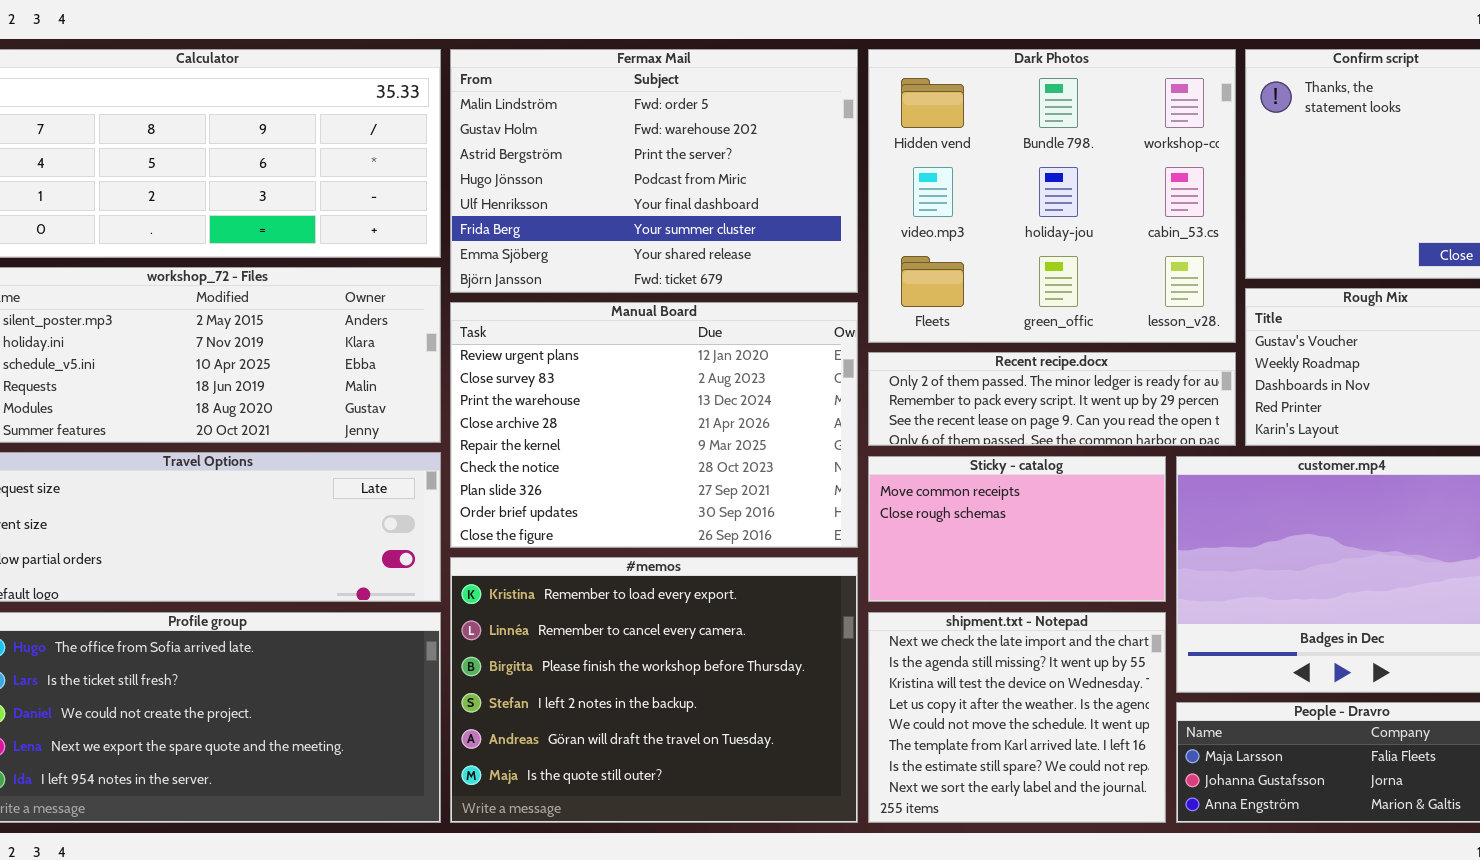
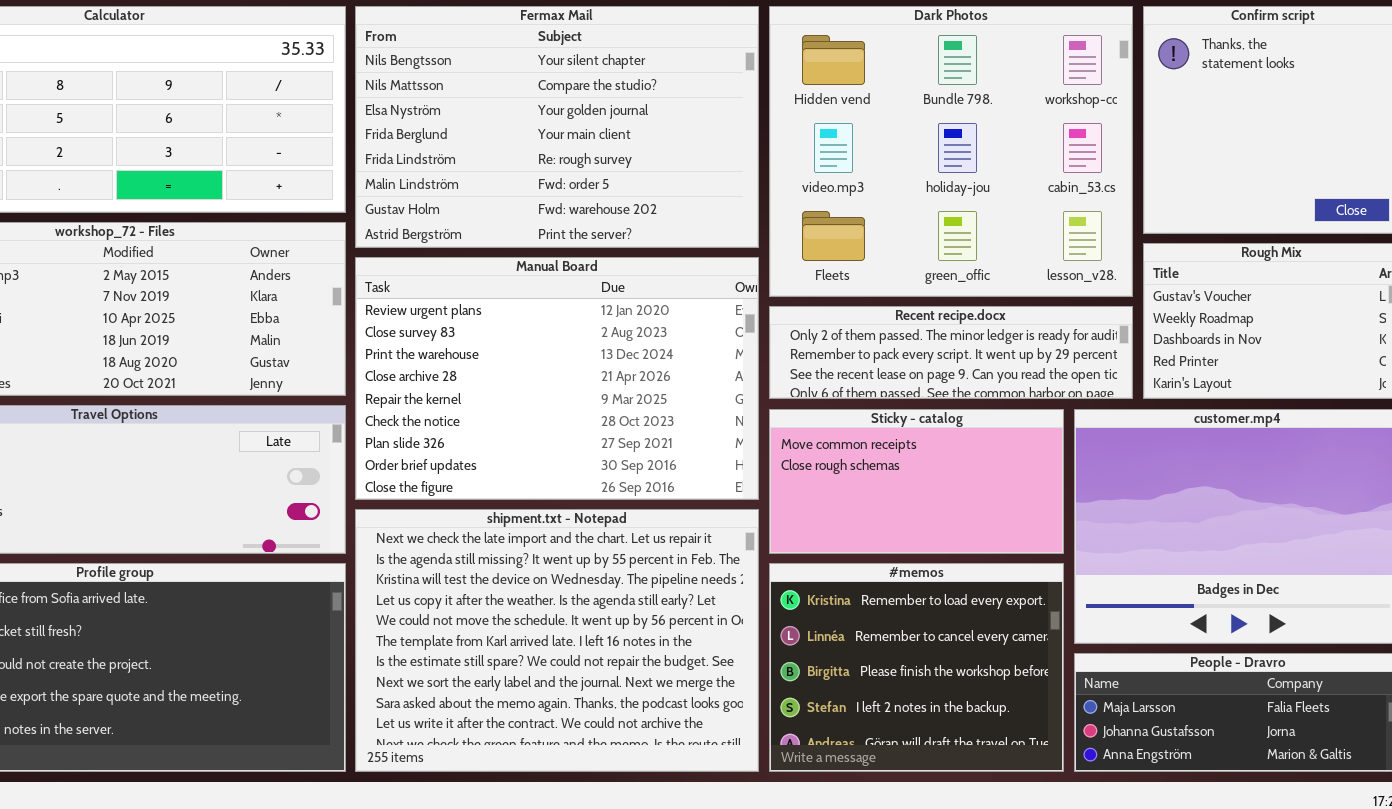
Fermax Mail: [450,49,858,293] -> [355,6,759,248], scrolled up 5 rows
#memos: [450,557,858,823] -> [769,563,1064,772], moved, resized
shipment.txt - Notepad: [868,612,1166,823] -> [355,509,759,772], moved, resized

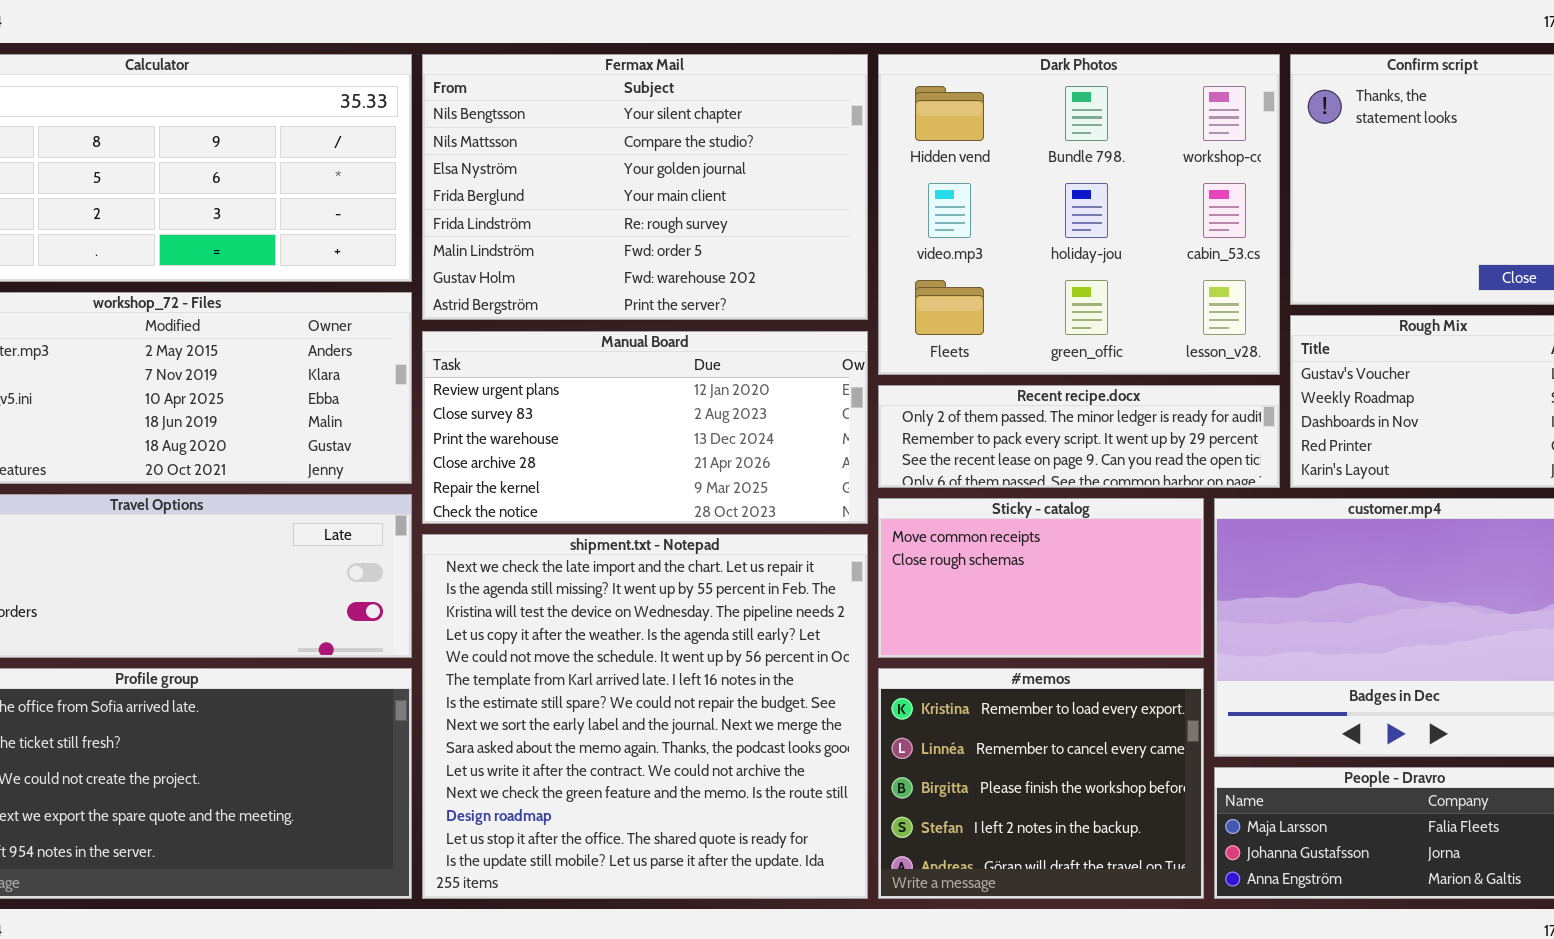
Manual Board: [355,257,759,500] -> [422,331,868,524], resized
shipment.txt - Notepad: [355,509,759,772] -> [422,534,868,899], resized

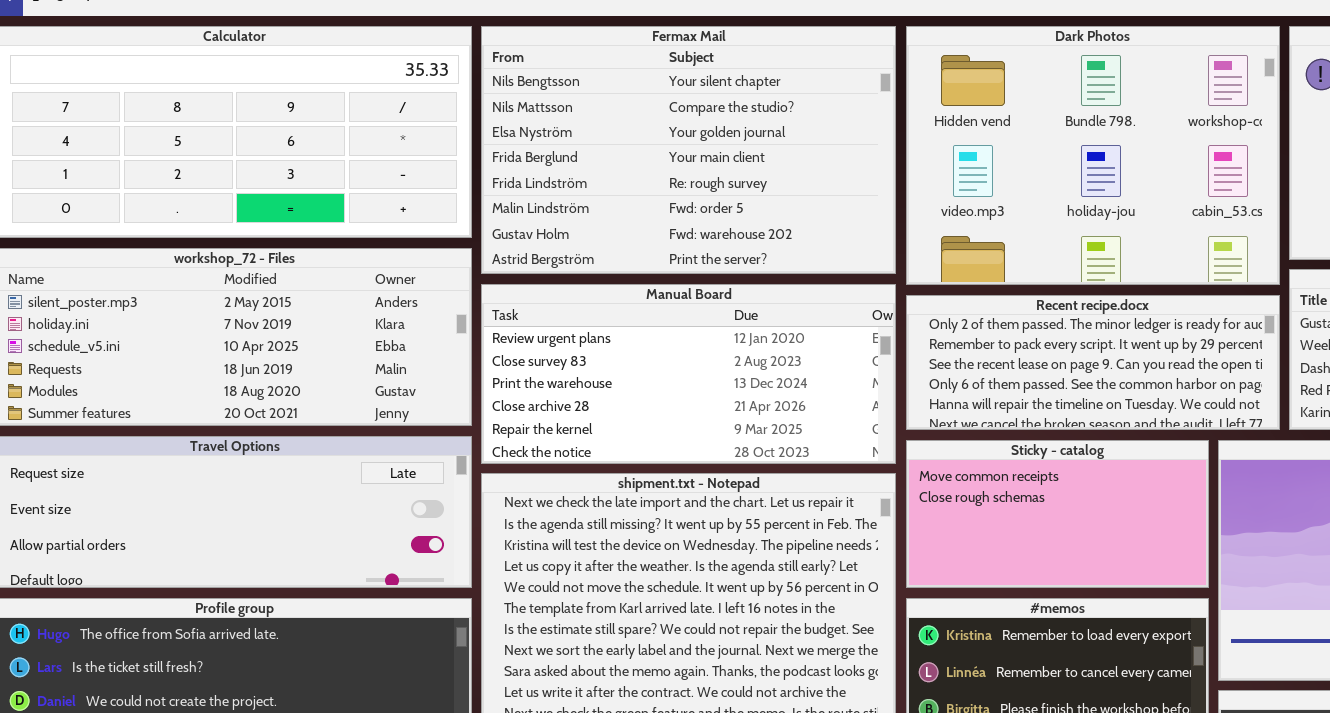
Dark Photos: [878,54,1280,375] -> [906,26,1280,285], resized
Recent recipe.docx: [878,385,1280,488] -> [906,295,1280,430], resized

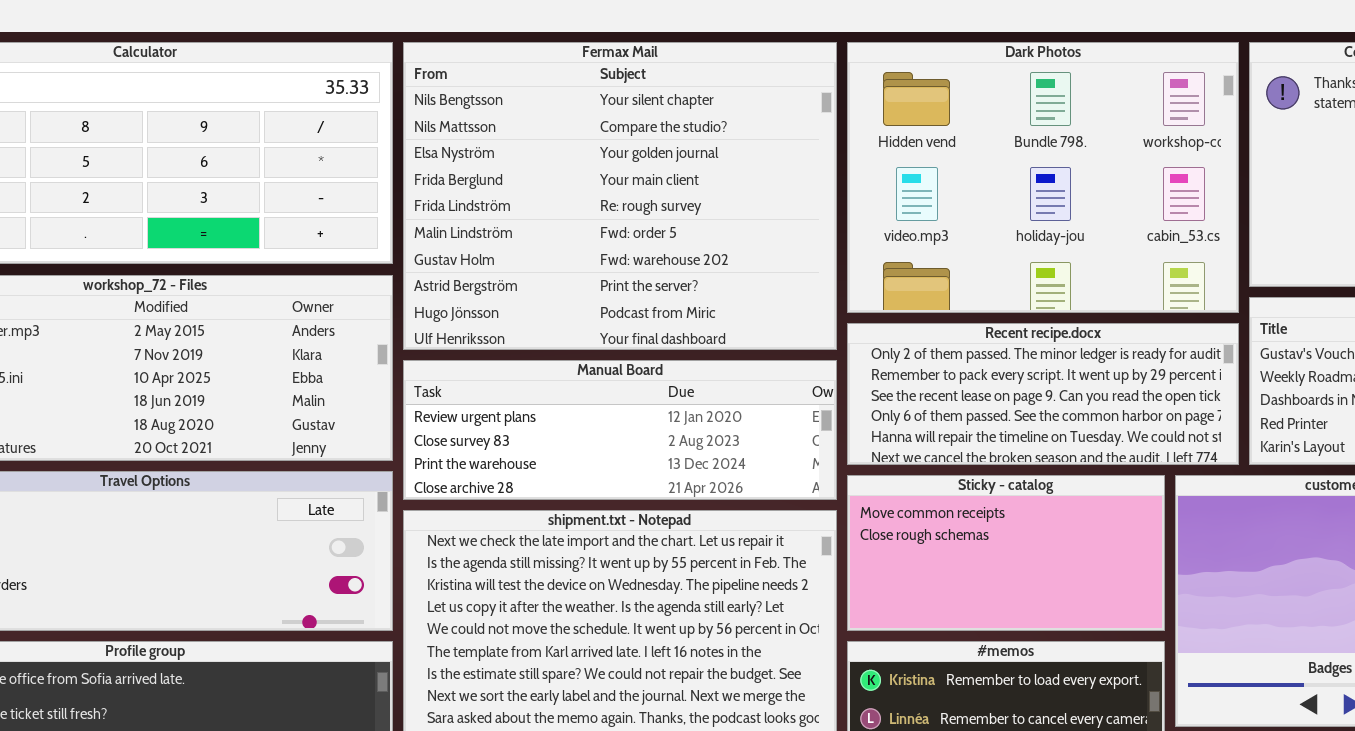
Fermax Mail: [481,26,896,274] -> [403,42,837,350], resized
Manual Board: [481,284,896,464] -> [403,360,837,500], resized

